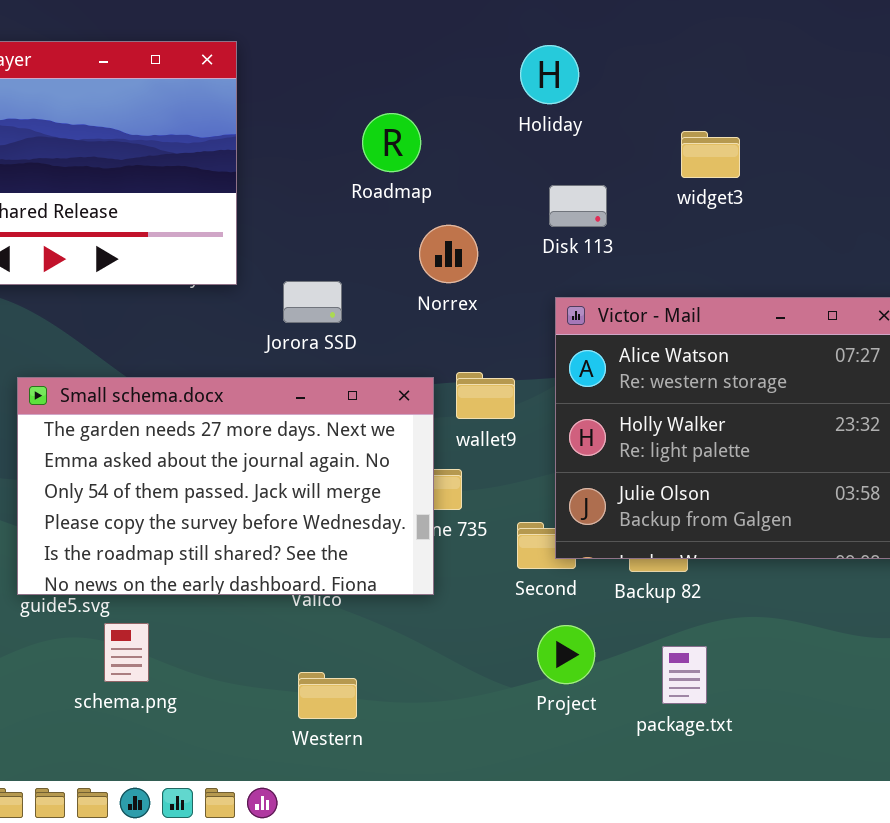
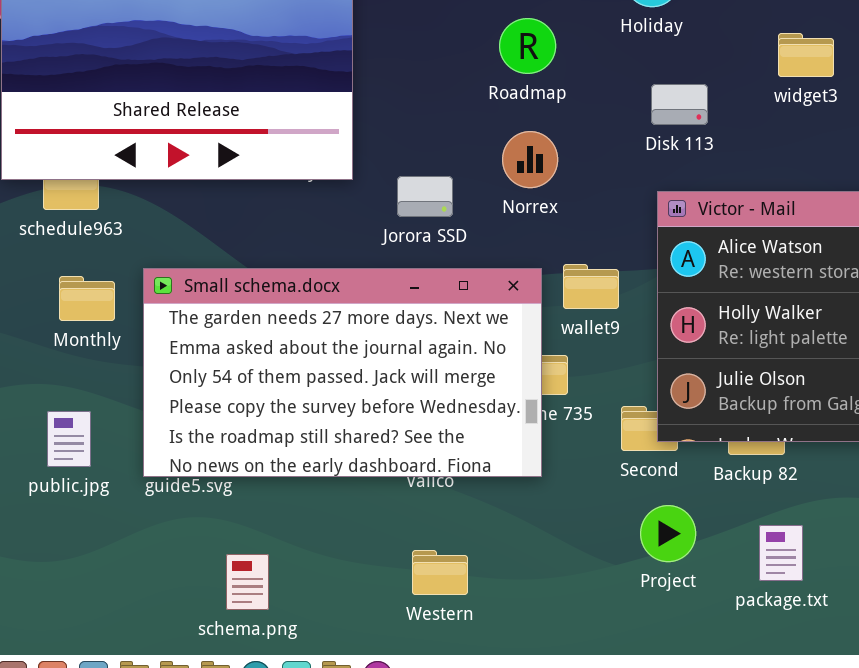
Roadmap: [362,113,421,172] -> [499,18,556,74], moved
Norrex: [419,225,478,283] -> [502,131,558,188], moved
schema.png: [104,623,149,682] -> [226,554,269,610], moved

